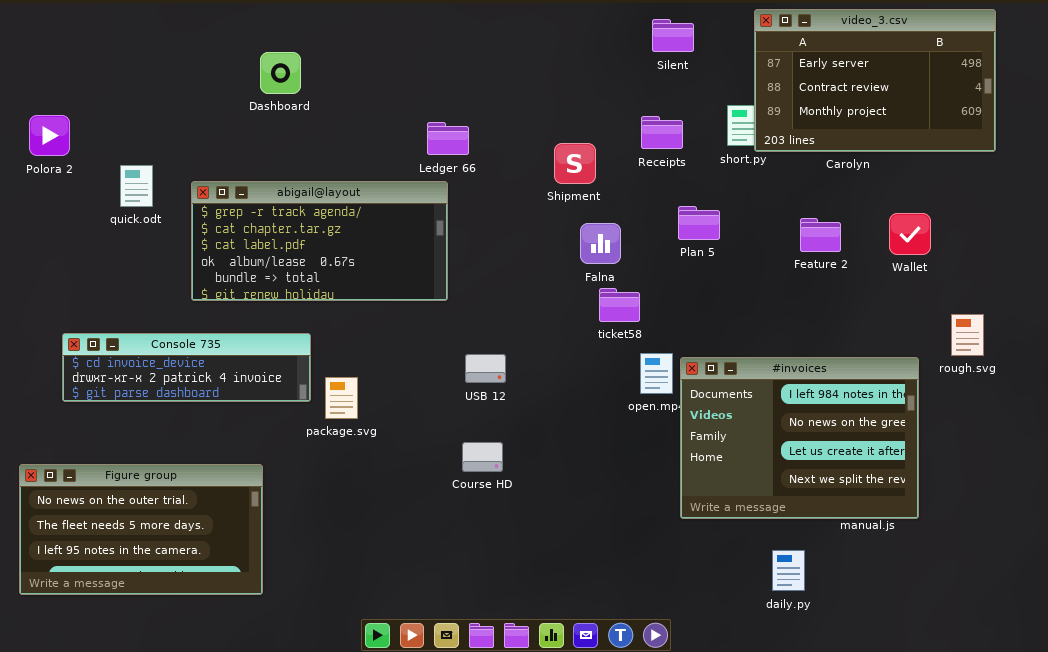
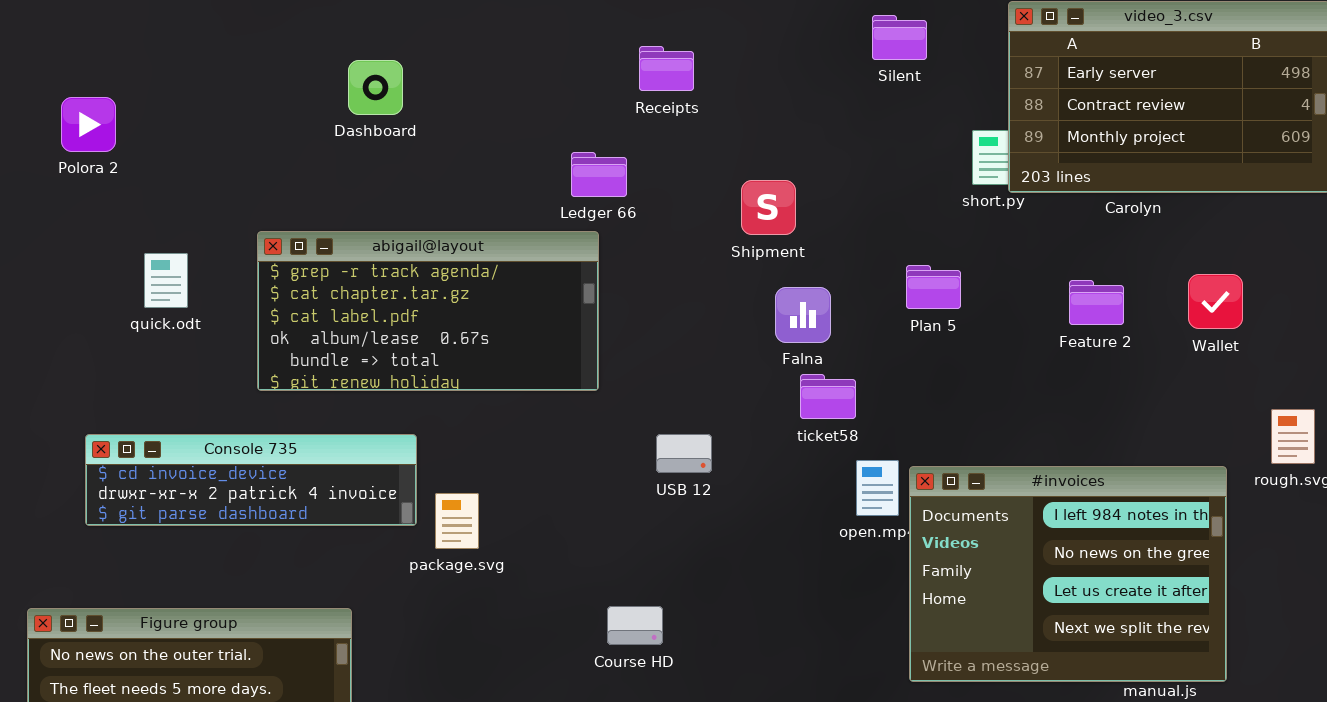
Polora 2: [29,115,70,156] -> [61,97,116,152], moved
Receipts: [641,116,683,149] -> [639,46,694,91], moved
quick.odt: [120,165,153,207] -> [144,253,188,308], moved
USB 12: [465,354,506,383] -> [656,434,712,473], moved
Course HD: [462,442,503,472] -> [607,606,663,645], moved

